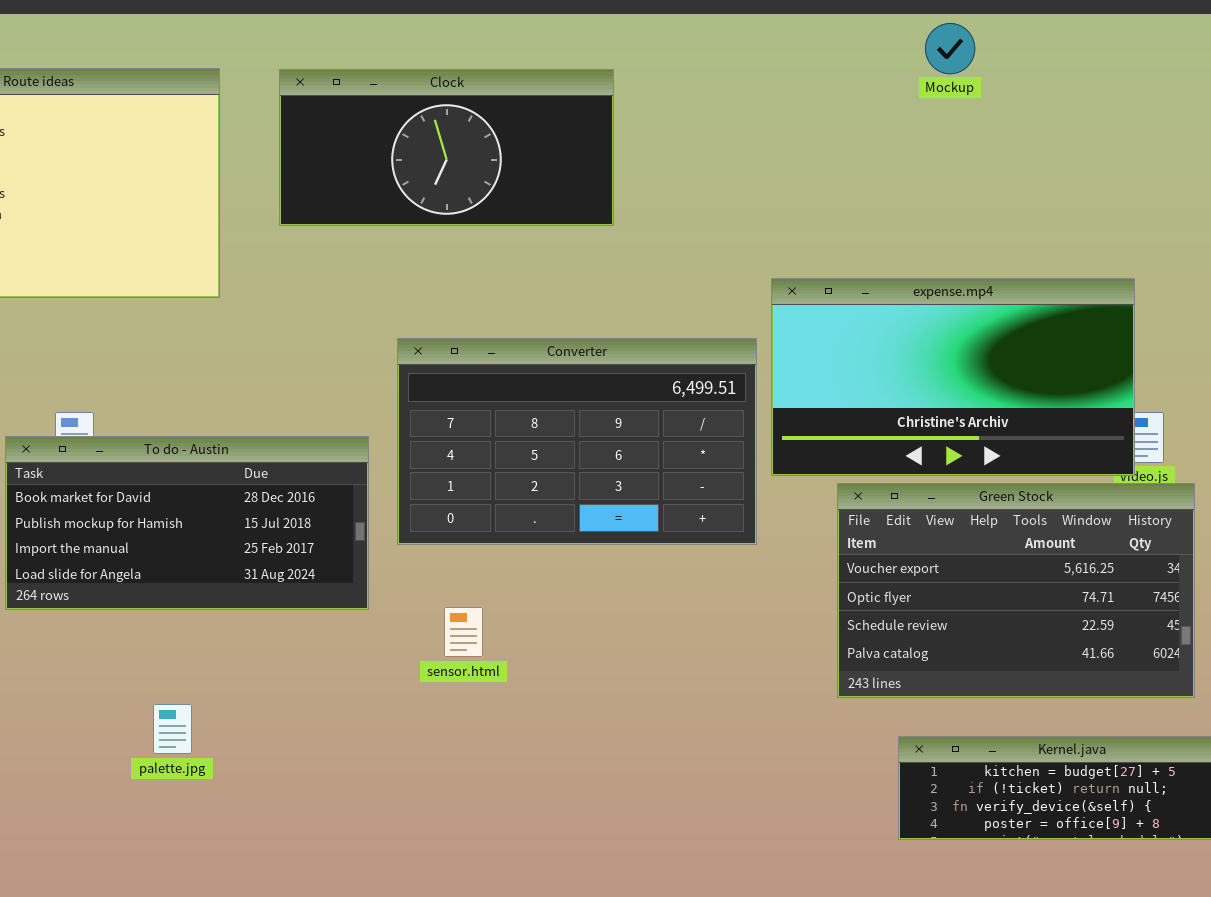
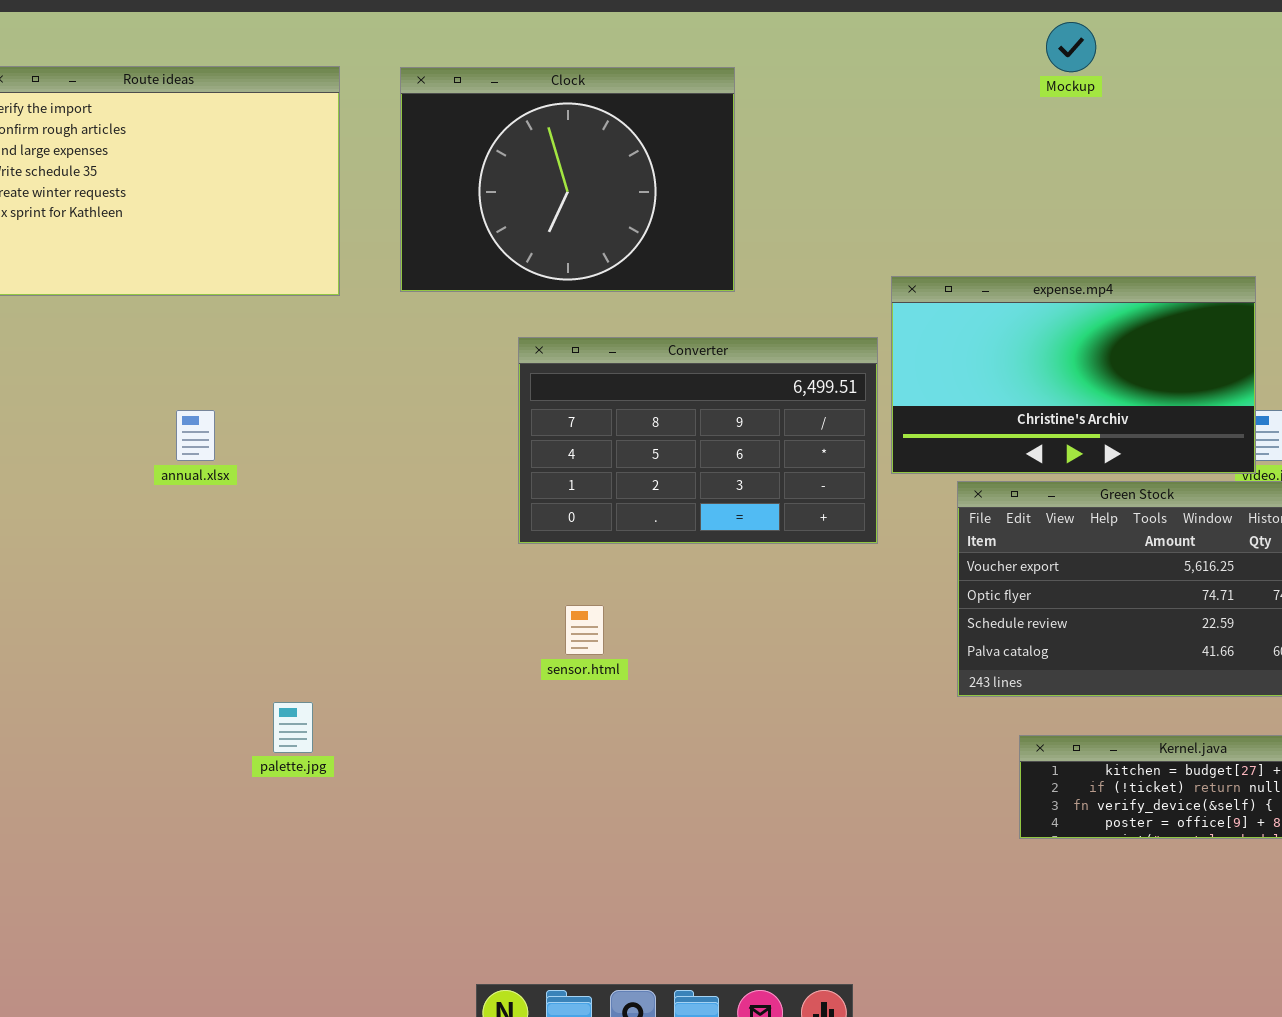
Clock: [279,69,614,226] -> [400,67,735,292], resized
To do - Austin: [5,436,369,610] -> none, closed

